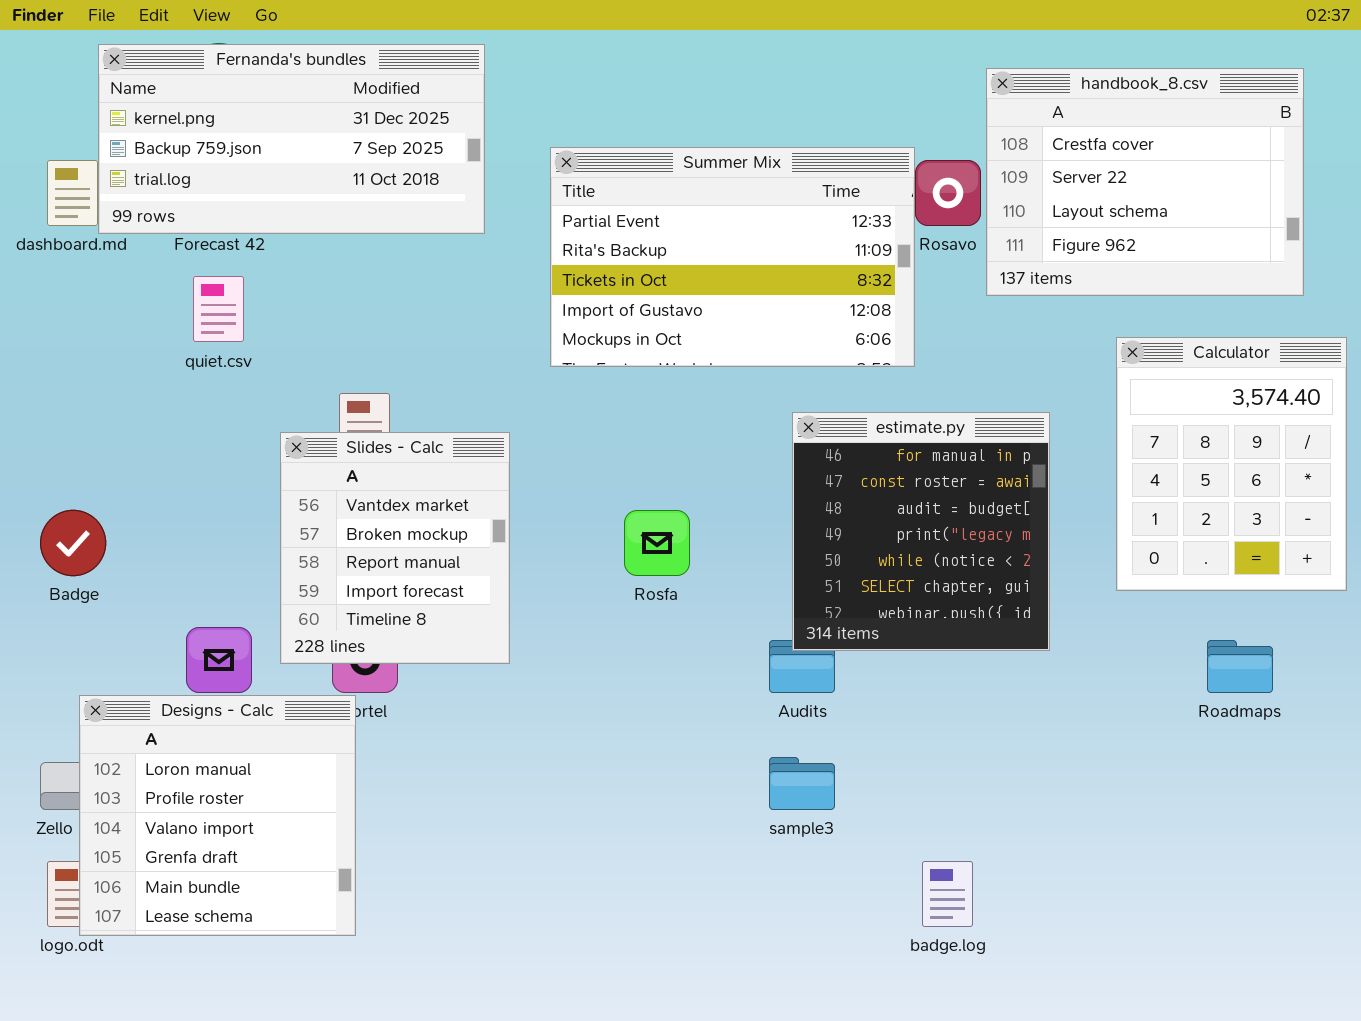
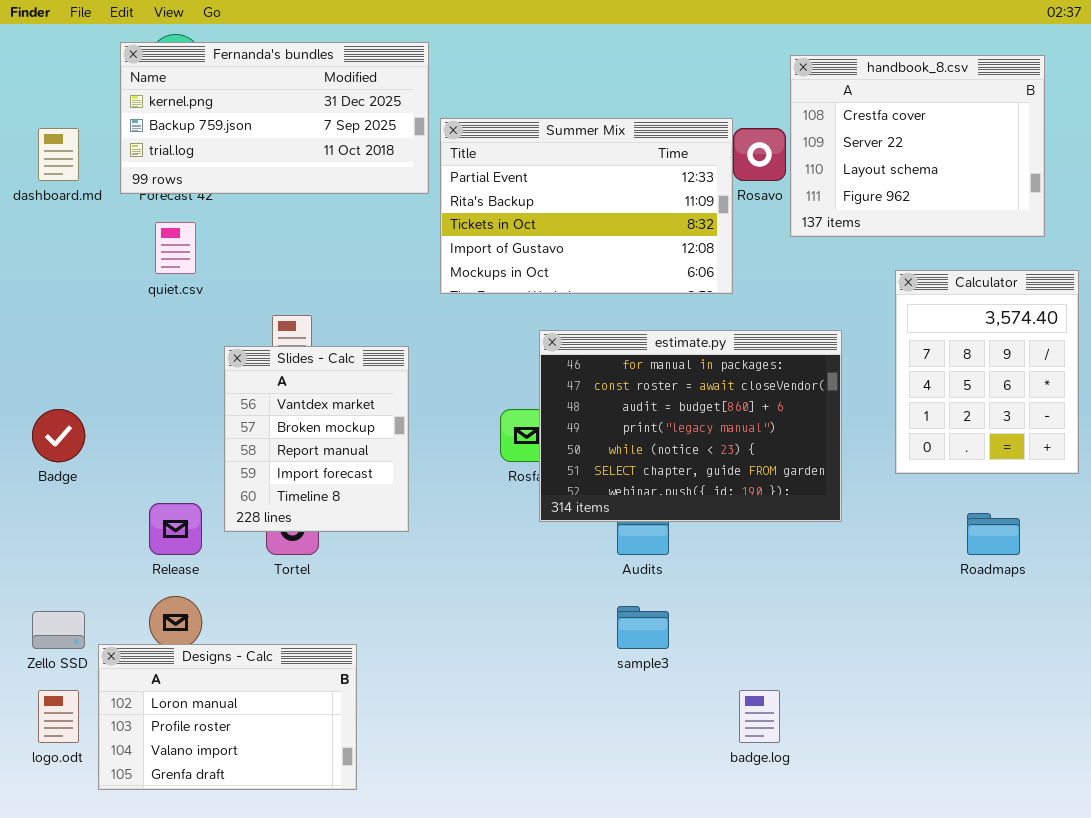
Fernanda's bundles: [98,44,485,234] -> [120,42,429,194], moved
estimate.py: [792,412,1050,651] -> [539,330,842,522], resized
Designs - Calc: [79,695,356,936] -> [98,644,357,790], moved, resized

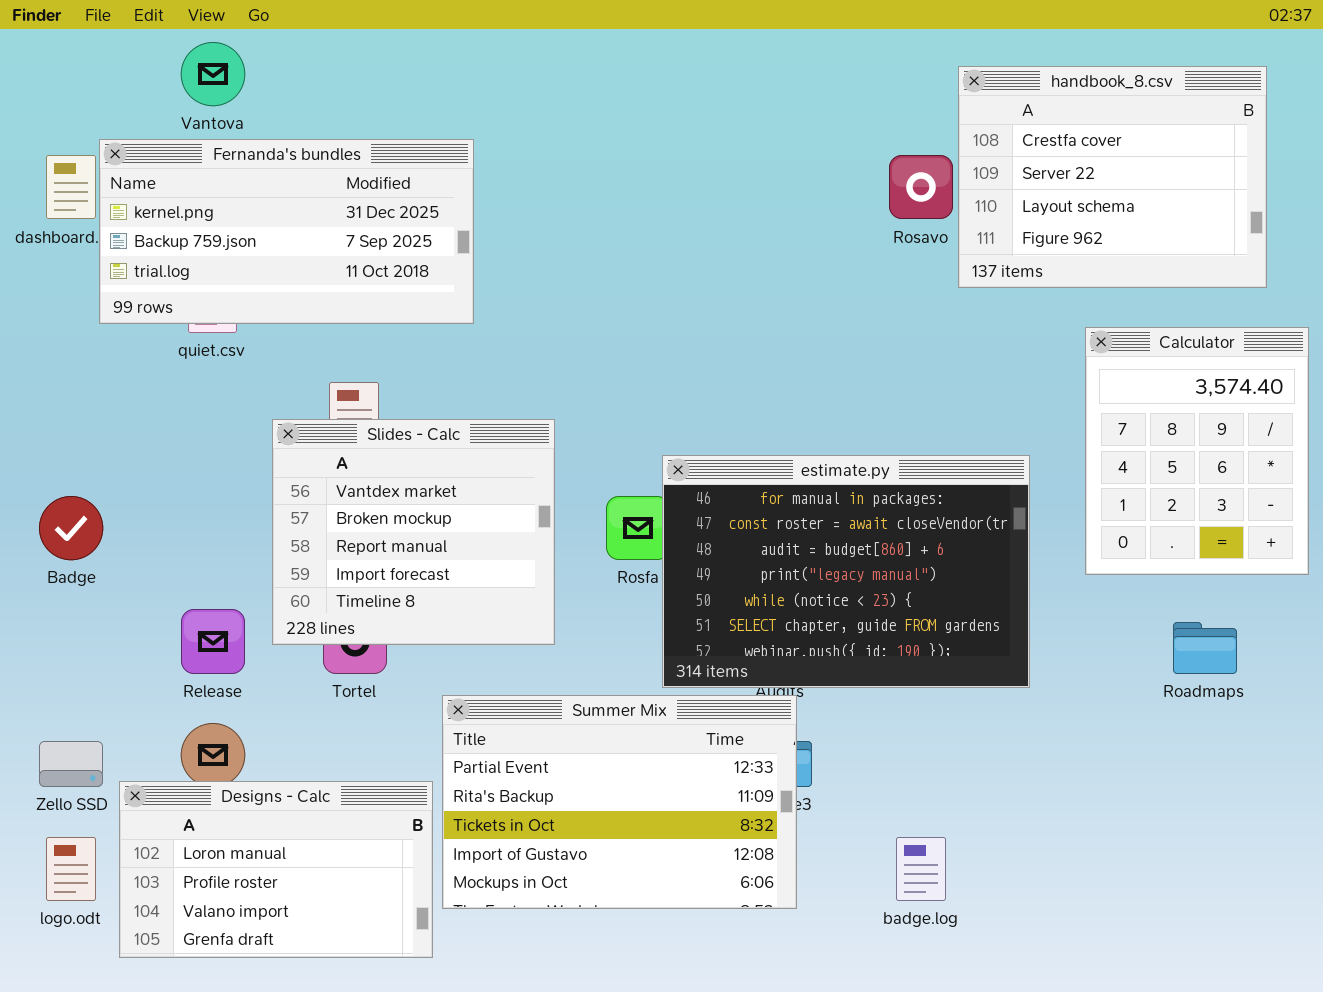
Fernanda's bundles: [120,42,429,194] -> [99,139,474,324], moved
Summer Mix: [440,118,733,294] -> [442,695,797,909], moved
estimate.py: [539,330,842,522] -> [662,455,1030,688], moved
Slides - Calc: [224,346,409,532] -> [272,419,555,645], resized

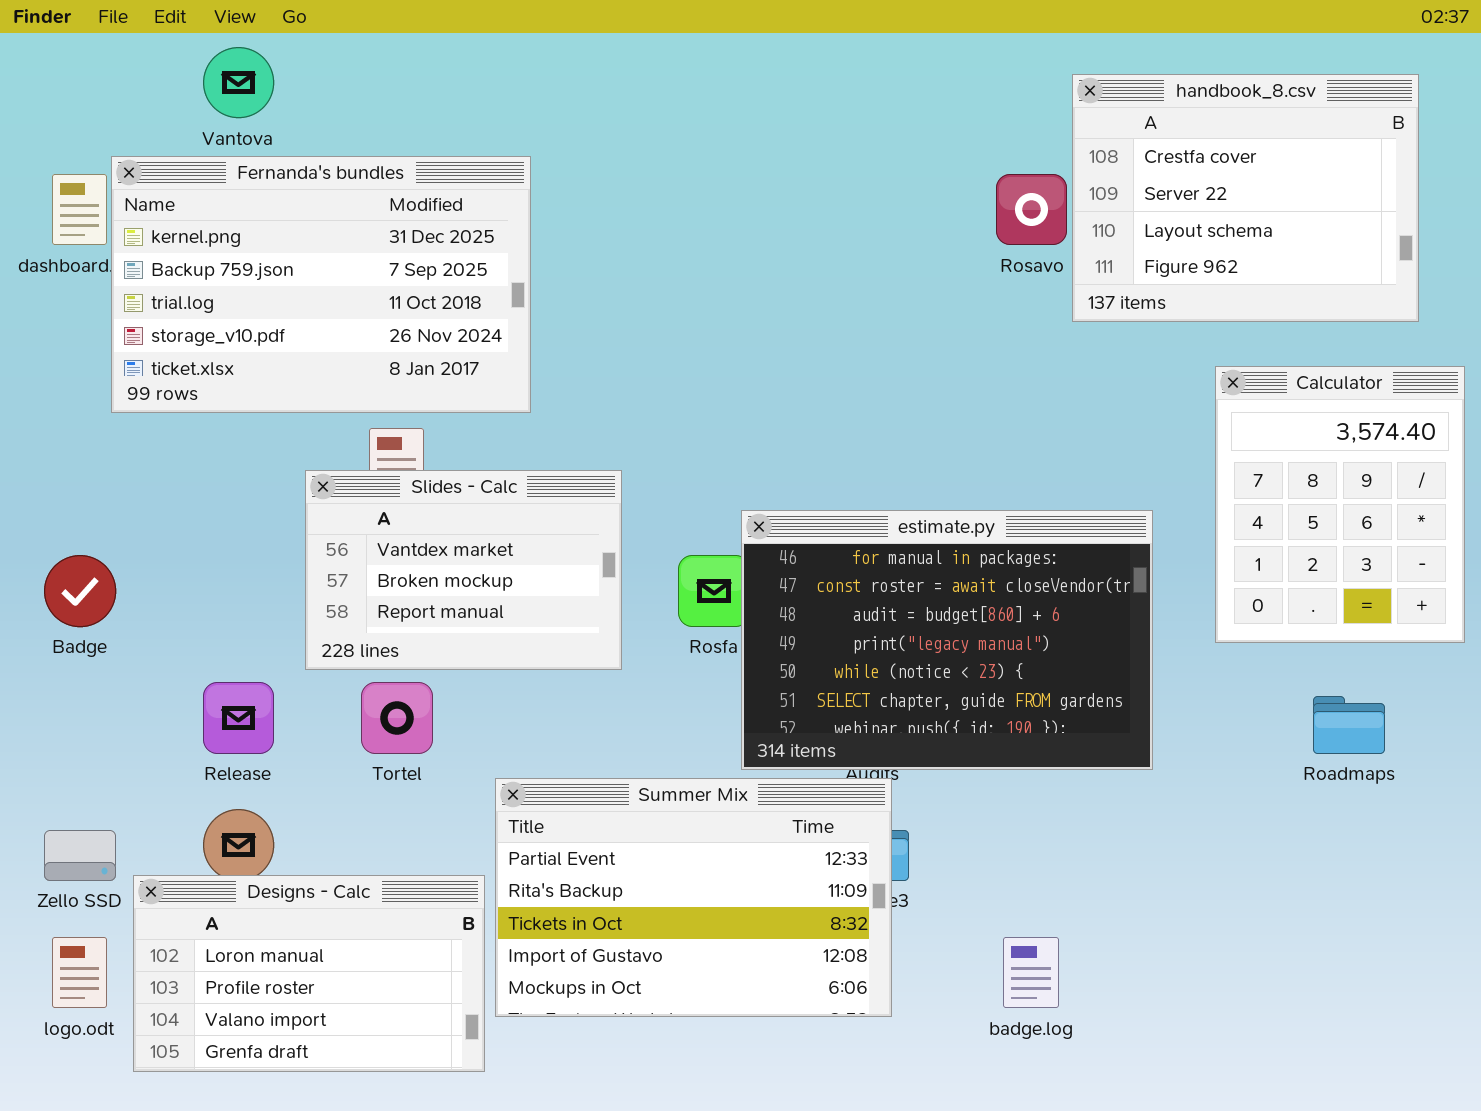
Fernanda's bundles: [99,139,474,324] -> [111,156,531,413], resized
Slides - Calc: [272,419,555,645] -> [305,470,622,670], resized

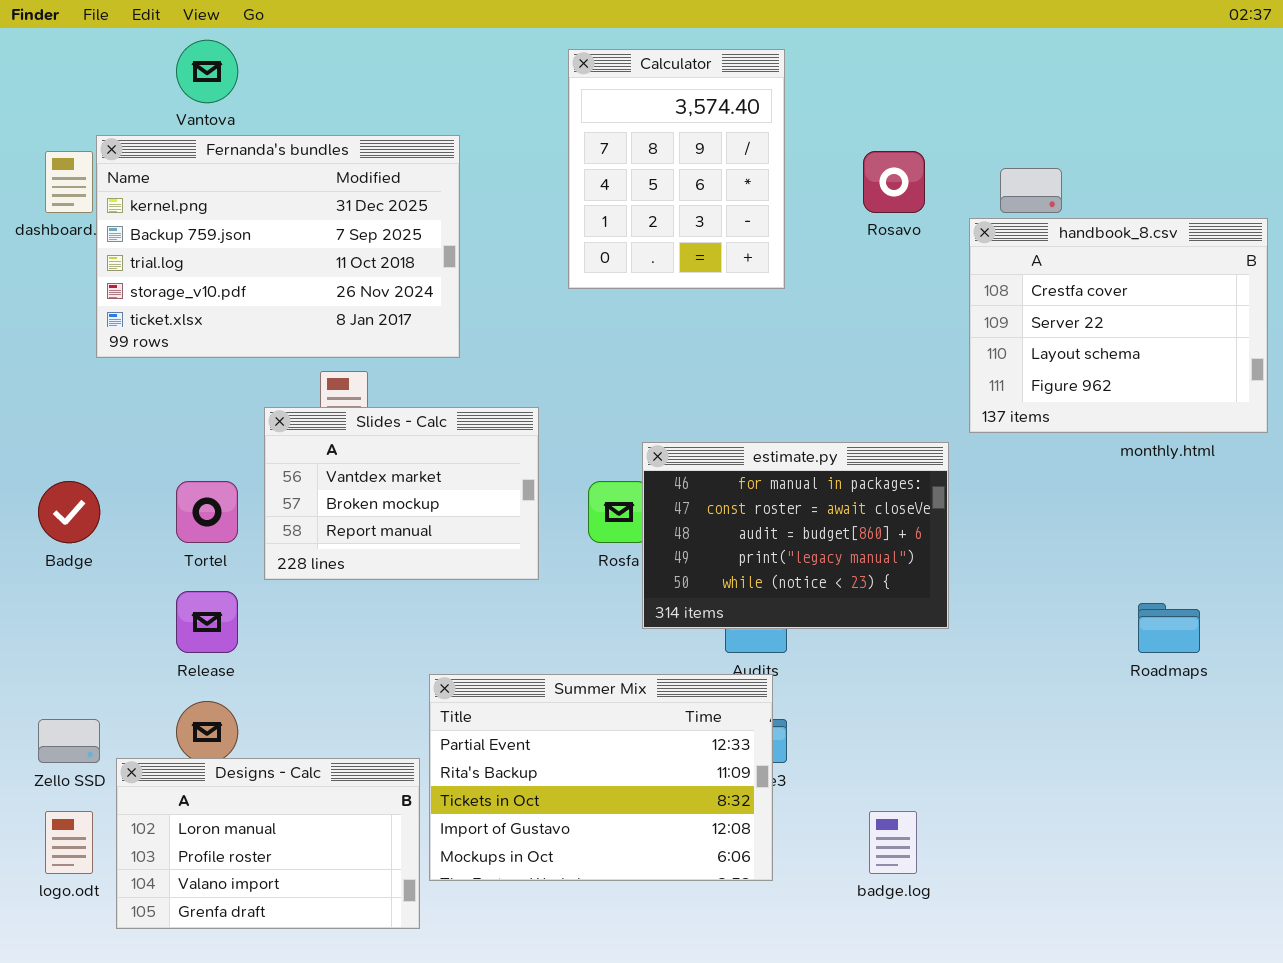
handbook_8.csv: [1072,74,1419,322] -> [969,218,1268,433], moved
Calculator: [1215,366,1465,643] -> [568,49,785,289], moved
estimate.py: [741,510,1153,770] -> [642,442,949,629], resized
Tortel: [361,682,433,754] -> [176,481,238,543], moved

